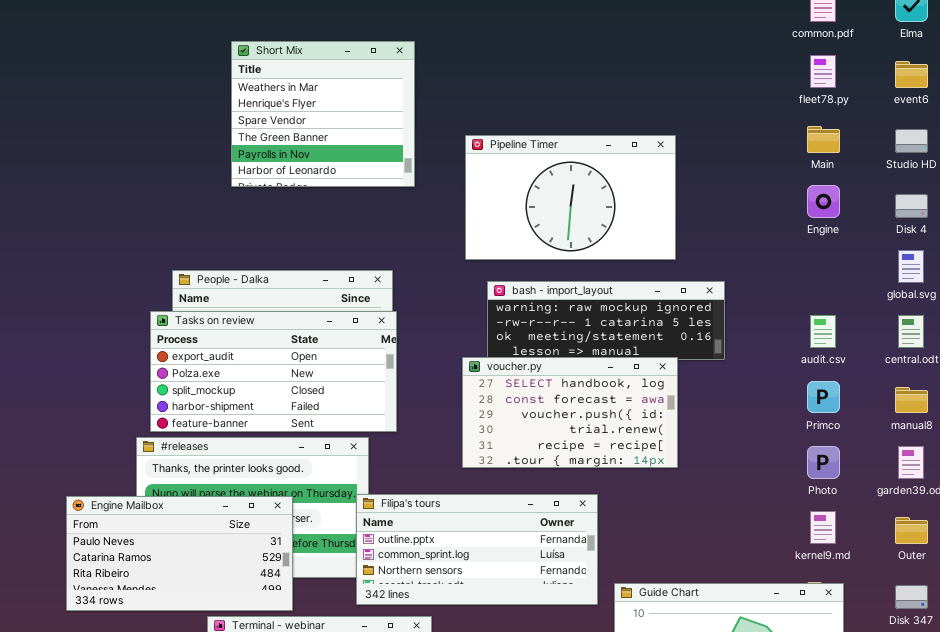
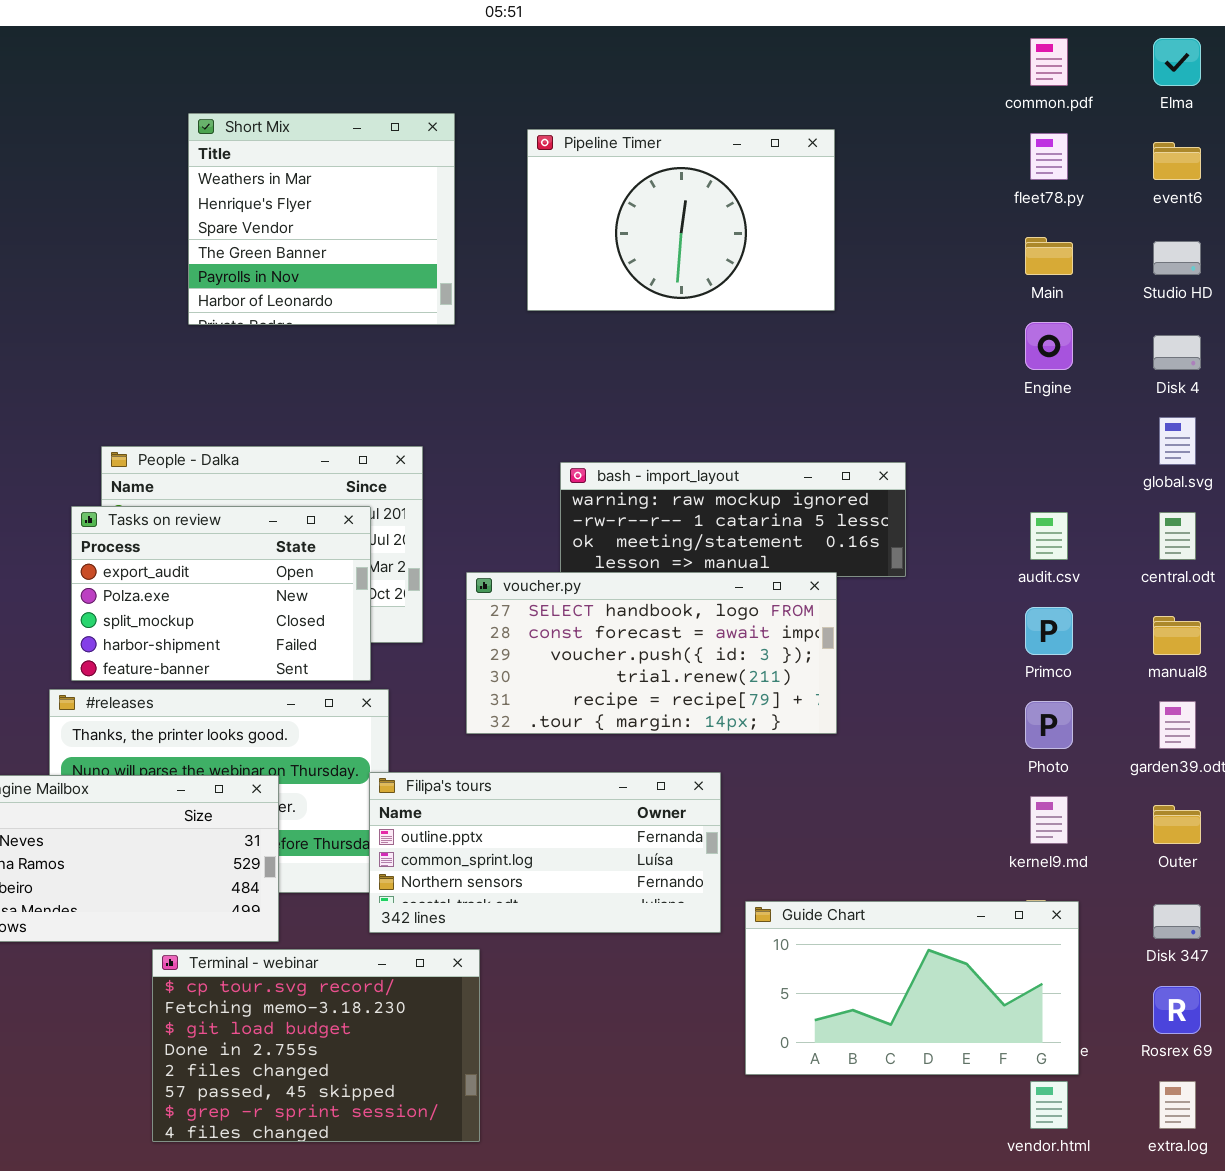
Pipeline Timer: [465,135,676,260] -> [527,129,835,311], moved
Tasks on review: [150,311,397,432] -> [71,506,371,681], resized
voucher.py: [462,357,678,468] -> [466,572,837,734], resized

